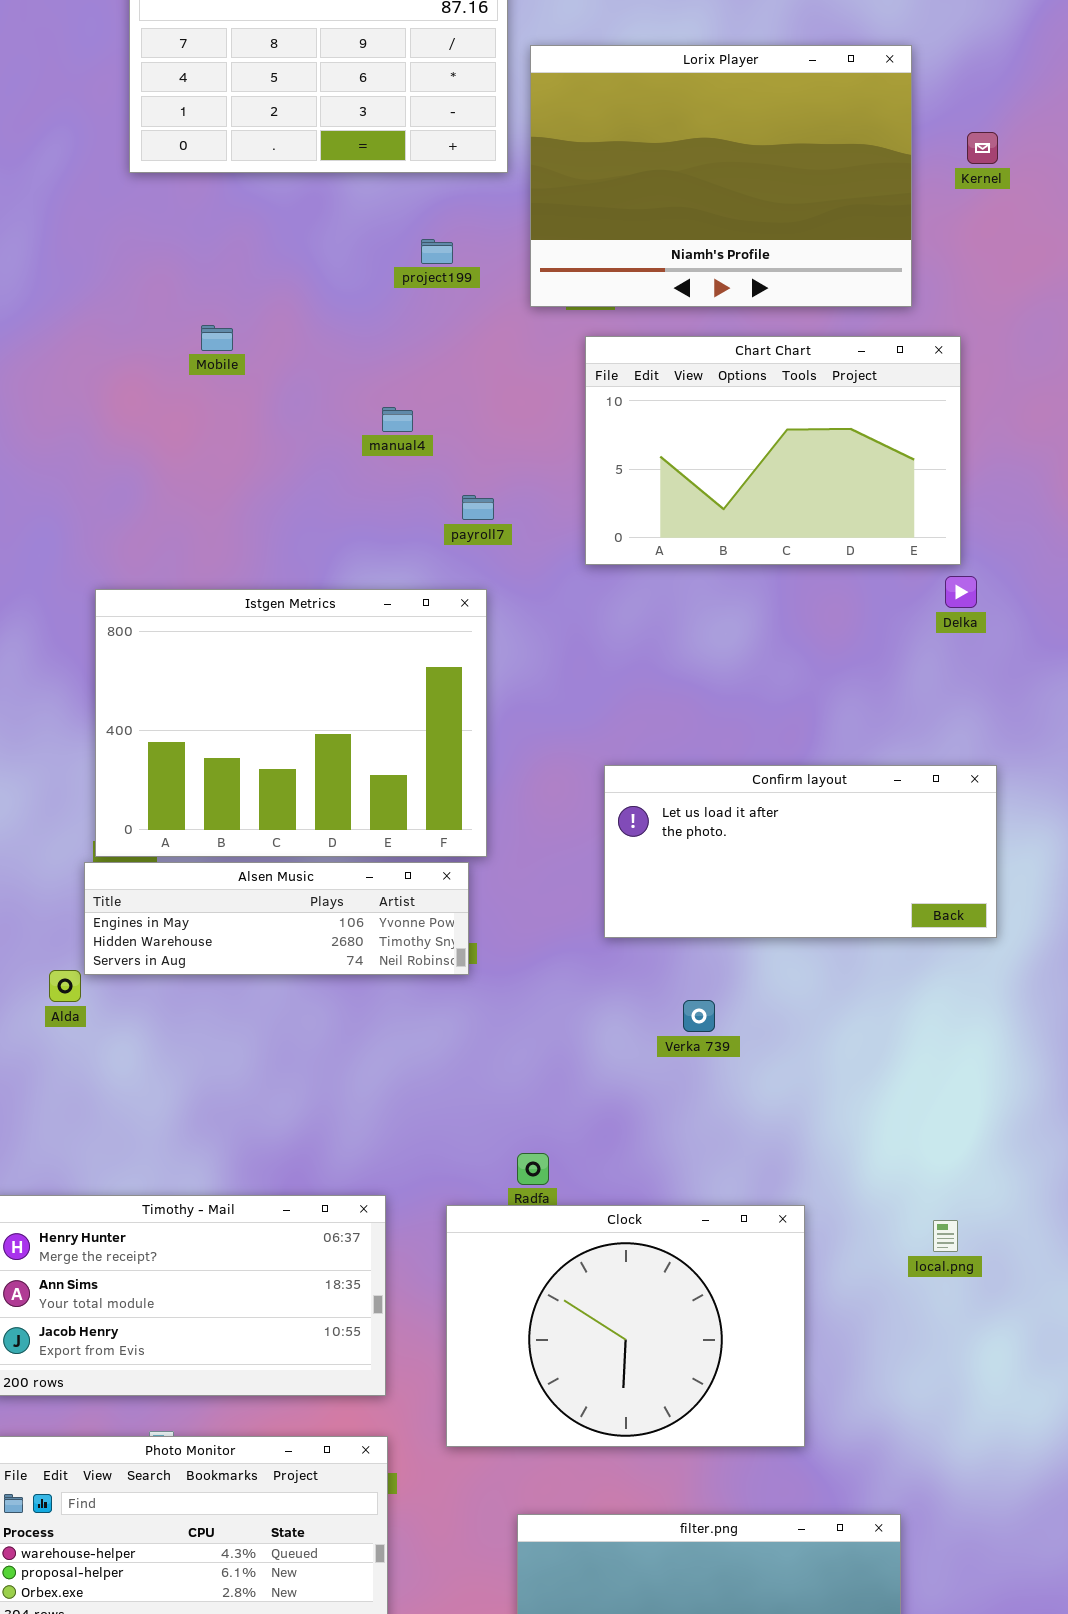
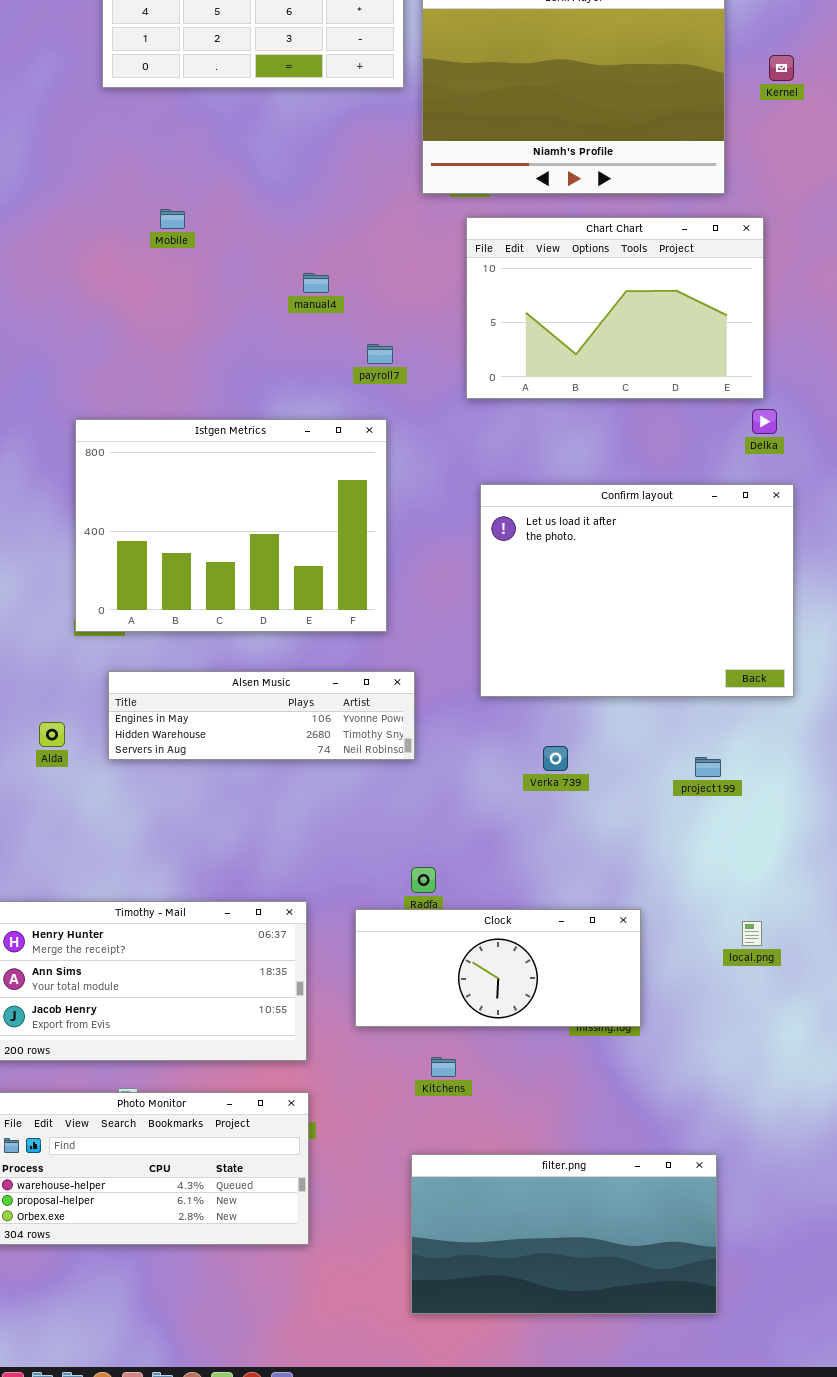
project199: [421,239,453,264] -> [695,757,721,777], moved
Confirm layout: [604,765,997,938] -> [480,484,794,697], resized
Alsen Music: [84,862,469,975] -> [108,671,415,760], moved
Clock: [446,1205,805,1447] -> [355,909,641,1027], resized

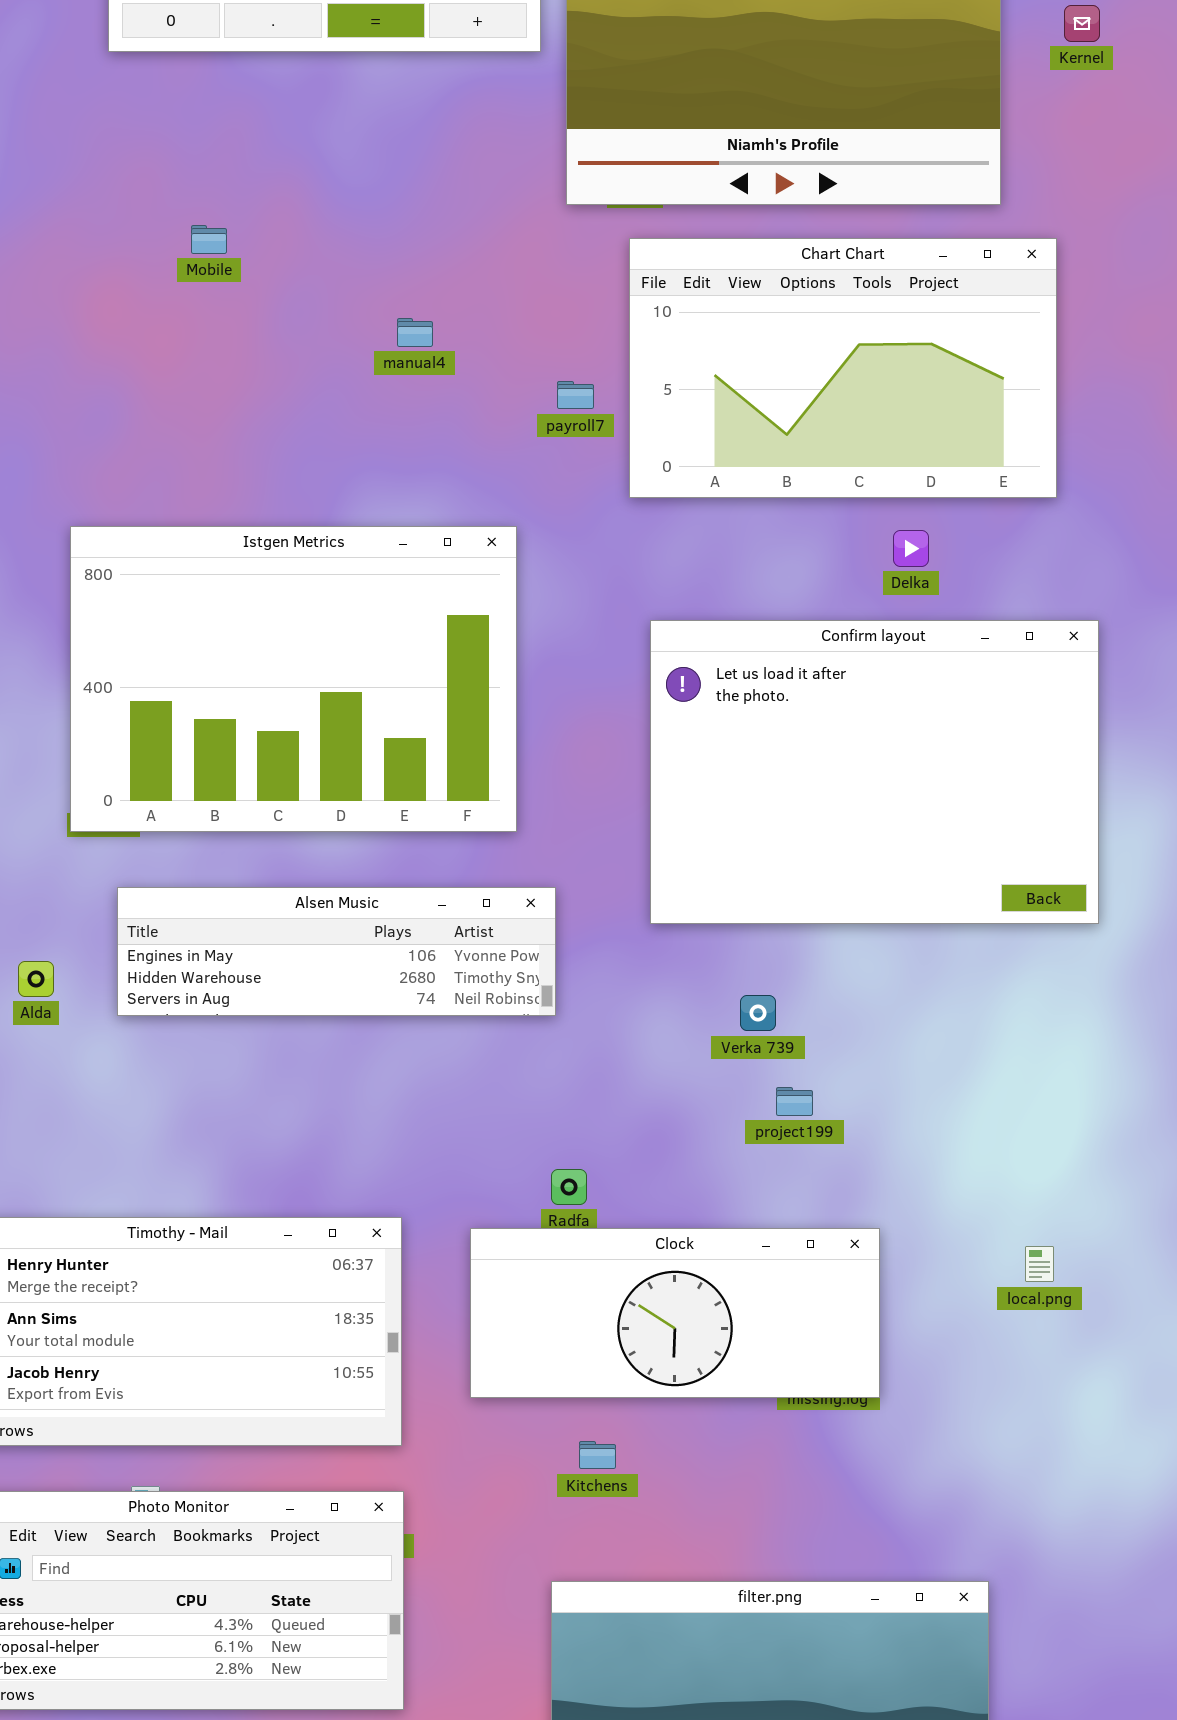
payroll7: [367,344,393,364] -> [557,381,594,409], moved
Delka: [752,409,777,434] -> [893,530,929,567], moved
project199: [695,757,721,777] -> [776,1087,813,1116], moved

